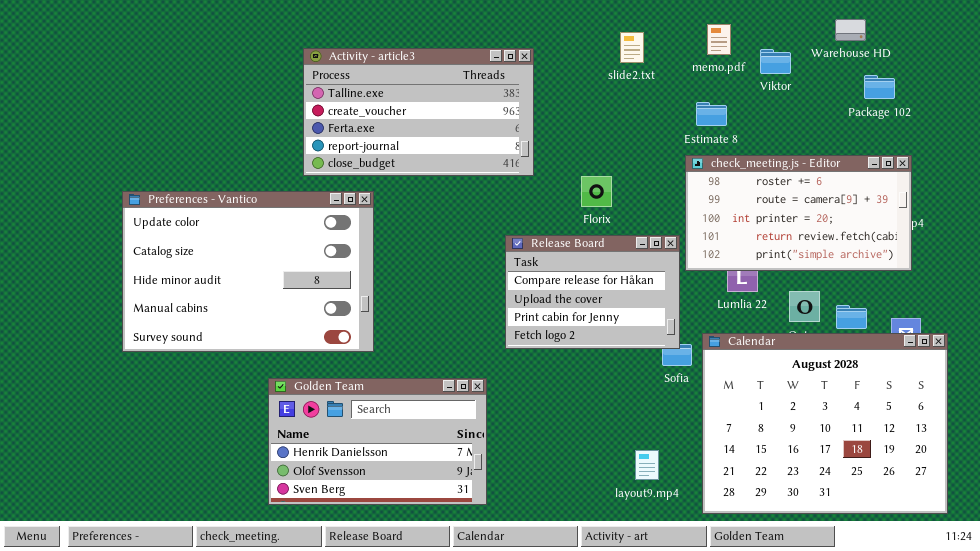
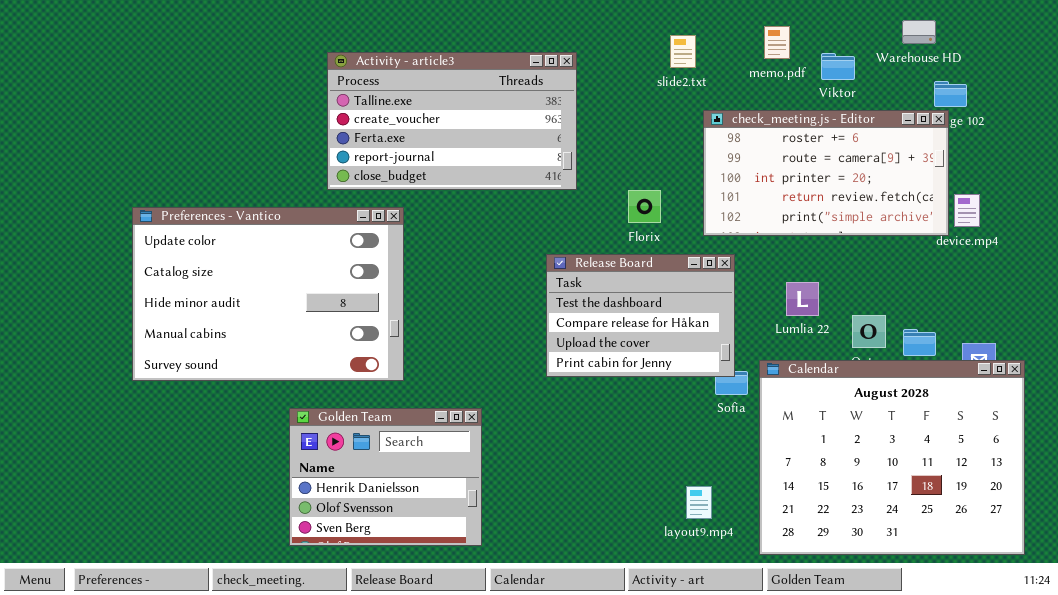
check_meeting.js - Editor: [685,155,912,271] -> [703,110,949,236], moved
Release Board: [505,235,680,349] -> [546,254,735,377], scrolled up 1 row
Golden Team: [268,378,487,505] -> [289,408,482,546], resized

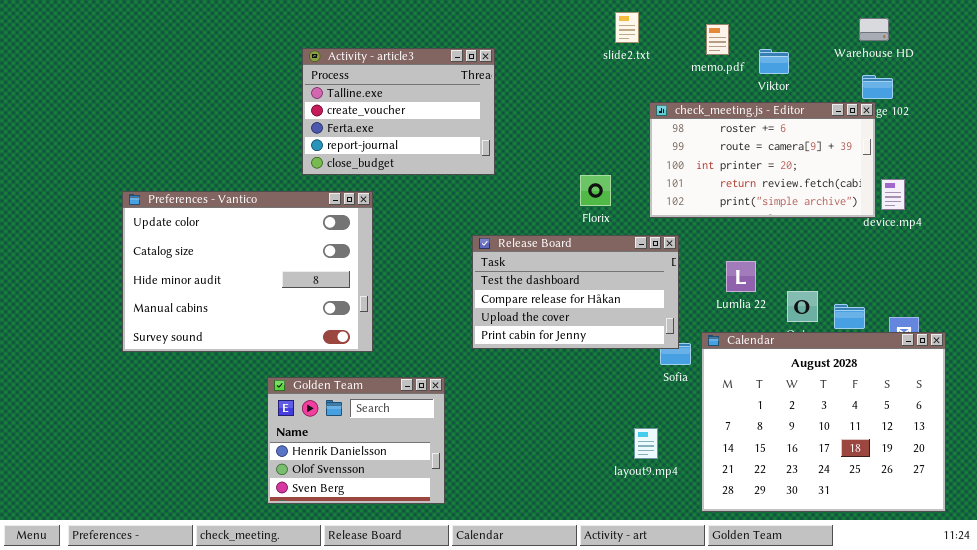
Warehouse HD: [902,20,936,44] -> [859,18,889,41], moved
slide2.txt: [670,35,696,68] -> [615,12,639,43], moved
Activity - article3: [327,52,577,190] -> [302,48,495,175], resized
Release Board: [546,254,735,377] -> [472,235,679,349], resized
layout9.mp4: [686,486,712,519] -> [634,428,658,459], moved

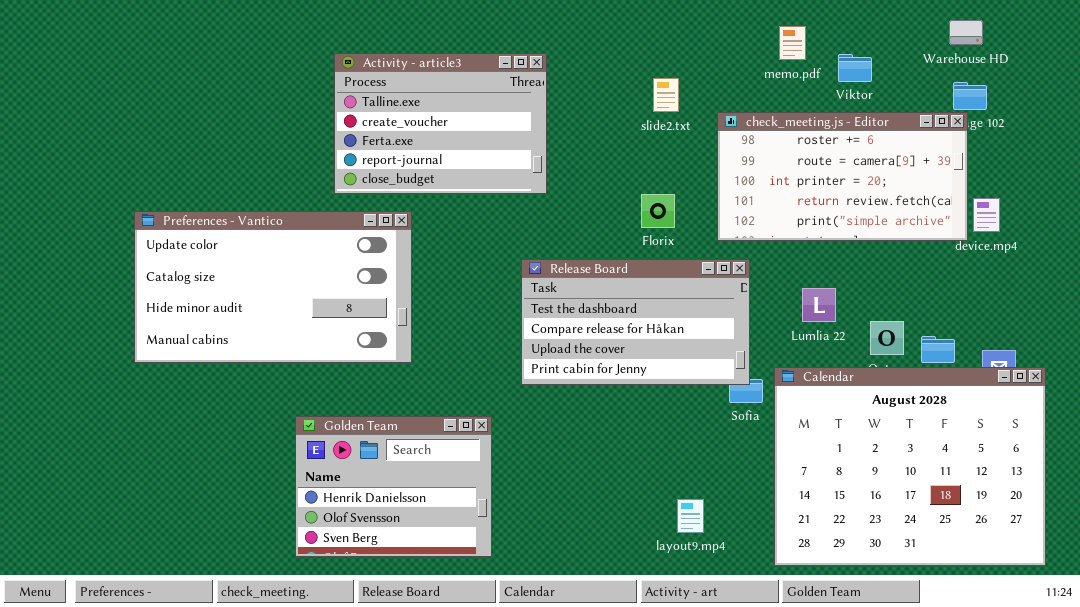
slide2.txt: [615,12,639,43] -> [653,78,679,112], moved
Preferences - Vantico: [122,191,373,352] -> [134,211,412,363], resized
layout9.mp4: [634,428,658,459] -> [677,499,704,533], moved

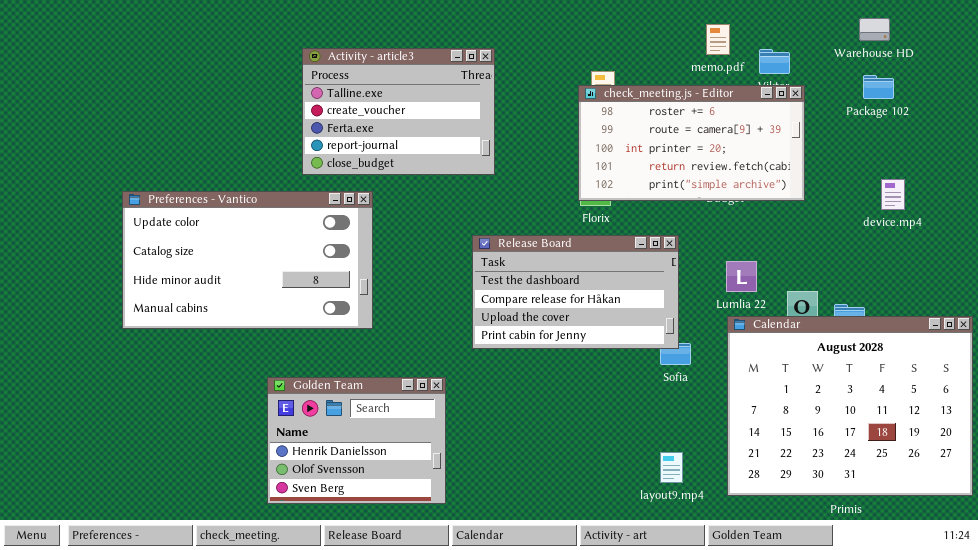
check_meeting.js - Editor: [717,112,968,241] -> [578,85,805,201], moved
Calendar: [774,367,1046,566] -> [727,316,973,496], moved
layout9.mp4: [677,499,704,533] -> [660,452,683,483], moved

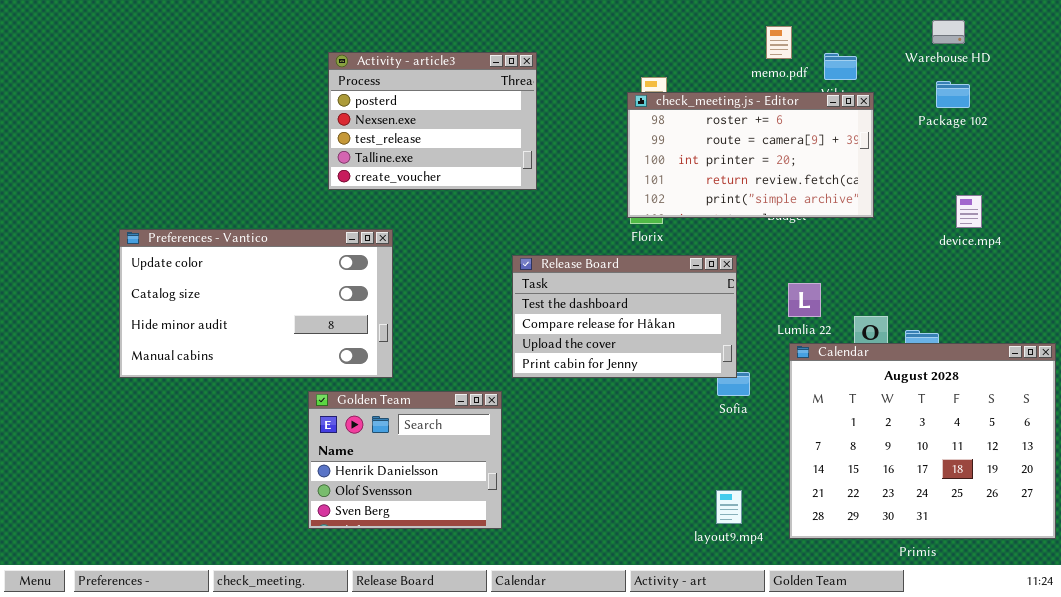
Activity - article3: [302,48,495,175] -> [328,52,537,190], scrolled up 3 rows
Preferences - Vantico: [122,191,373,329] -> [119,229,393,378], moved
Golden Team: [267,377,446,504] -> [308,391,502,529], moved

